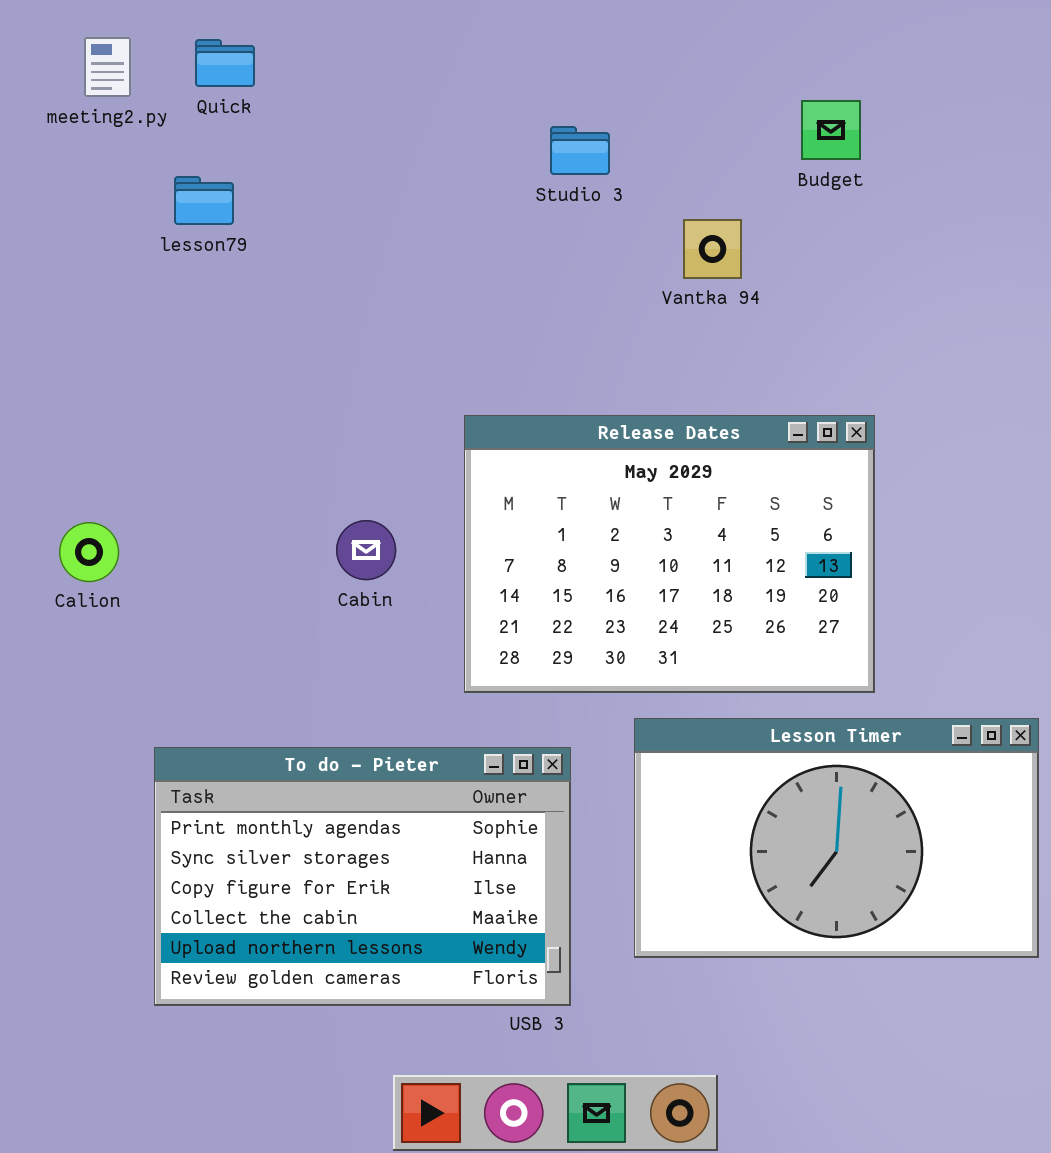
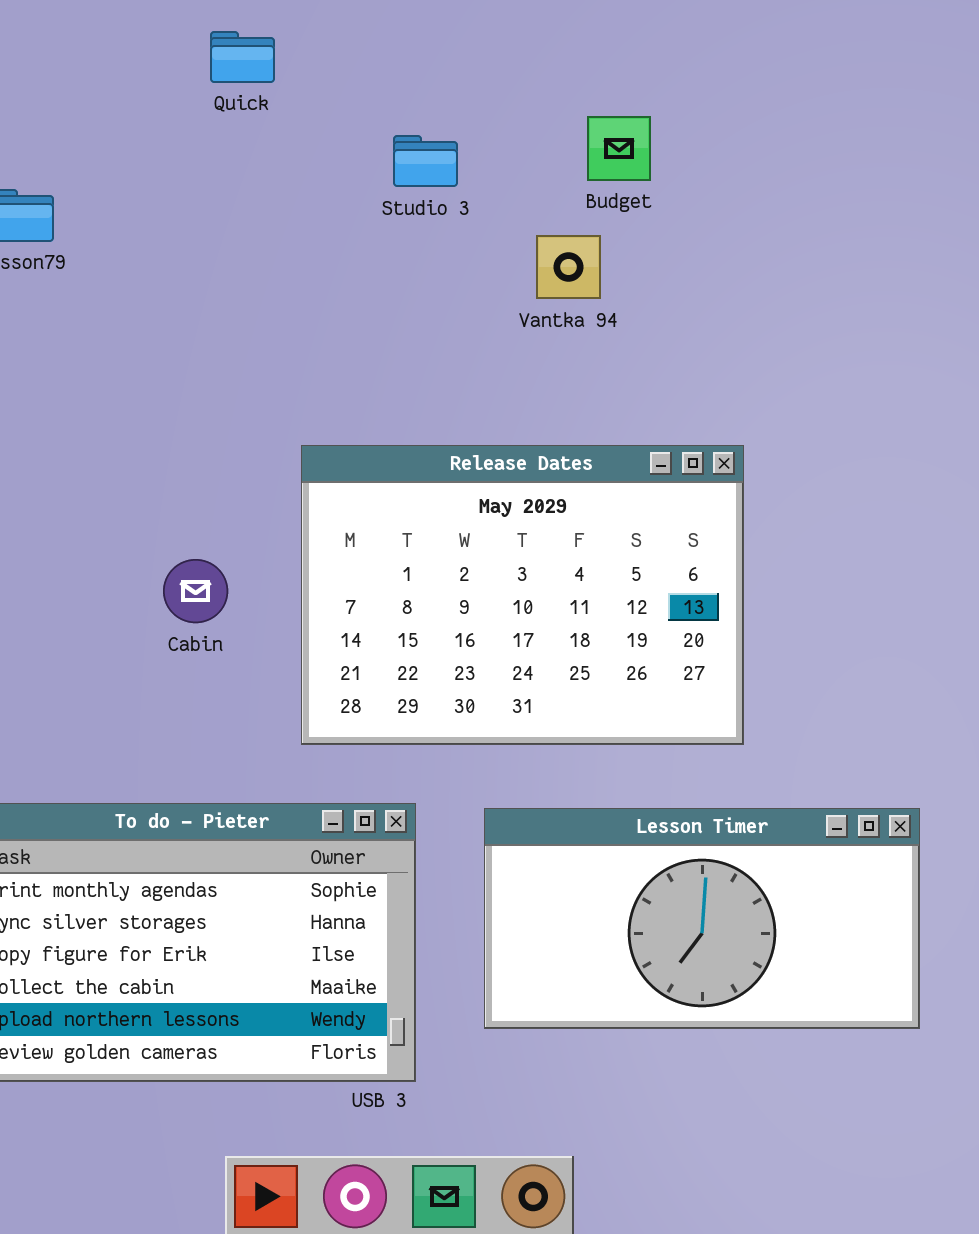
Quick: [195,39,255,87] -> [210,31,275,83], moved
Budget: [801,100,861,160] -> [587,116,651,181], moved
Lesson Timer: [634,718,1039,958] -> [484,808,920,1029], resized

